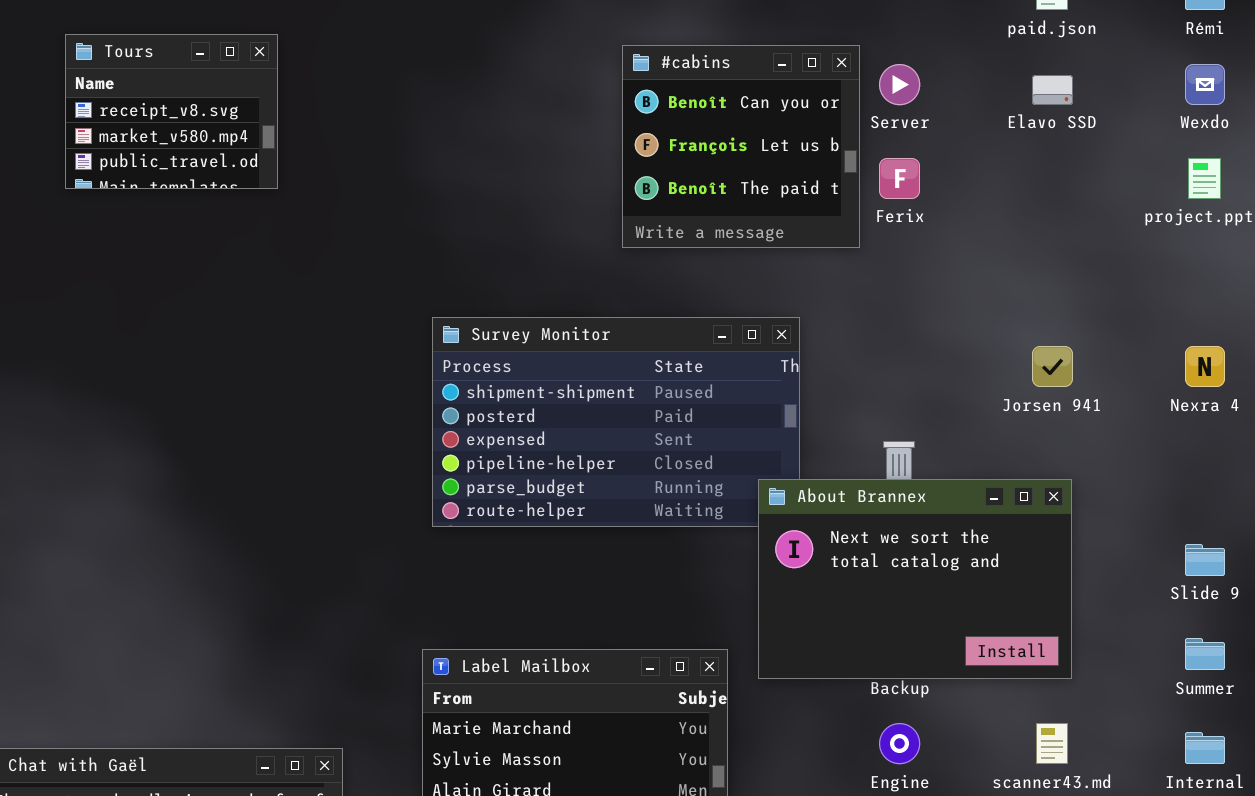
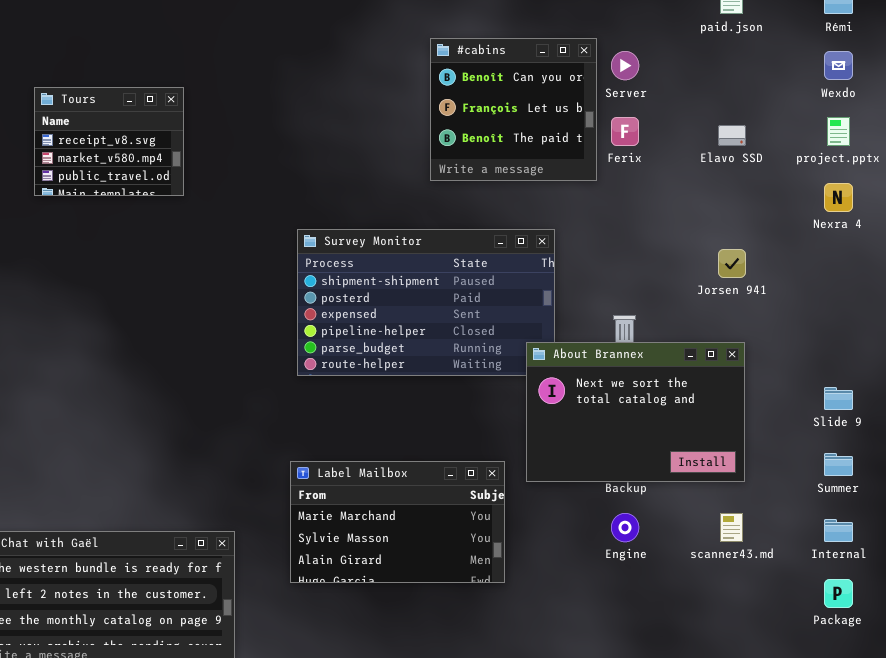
Tours: [65,34,278,189] -> [34,87,184,196], moved
Elavo SSD: [1032,75,1073,105] -> [718,125,746,146], moved
Nexra 4: [1185,346,1225,387] -> [824,183,853,212], moved

